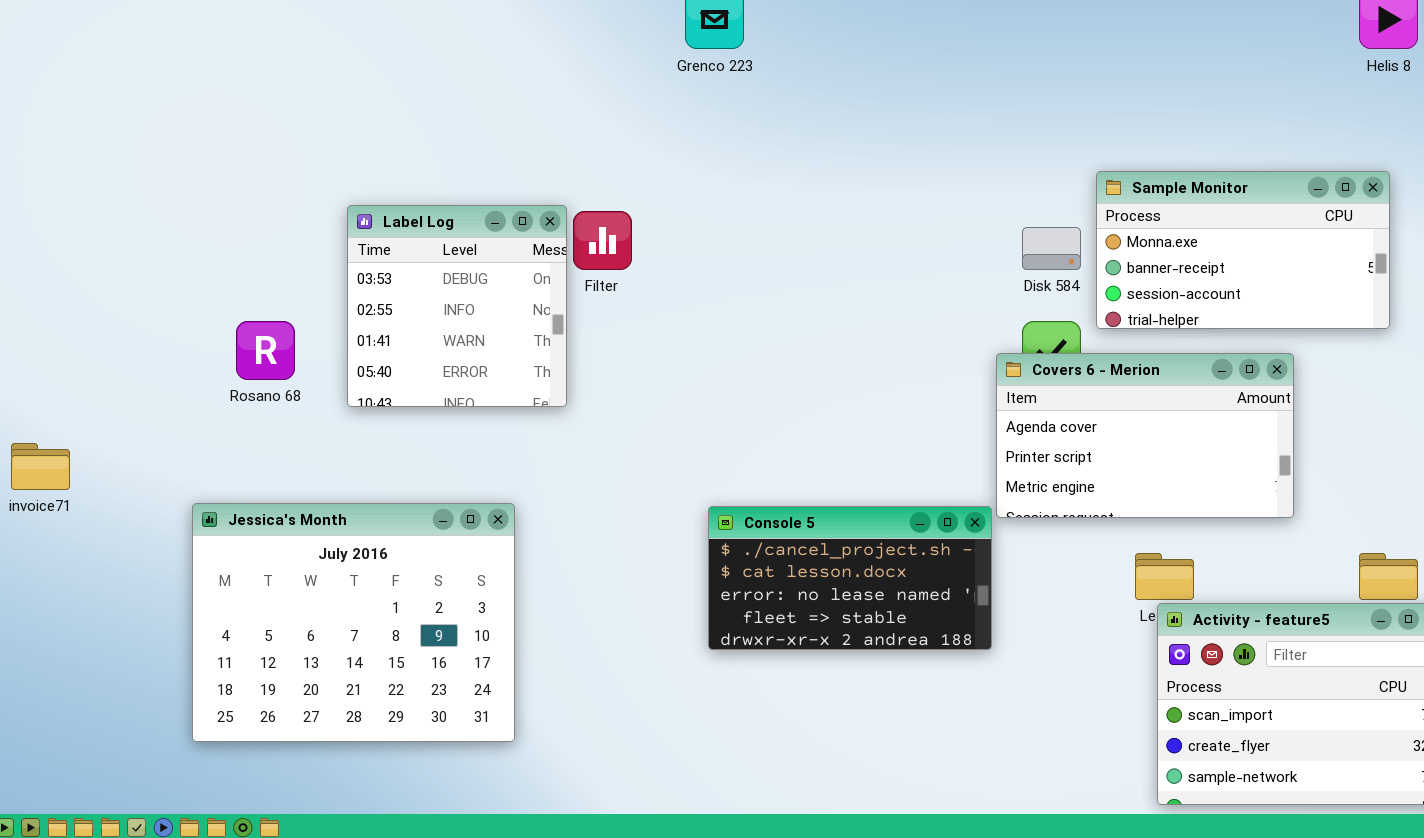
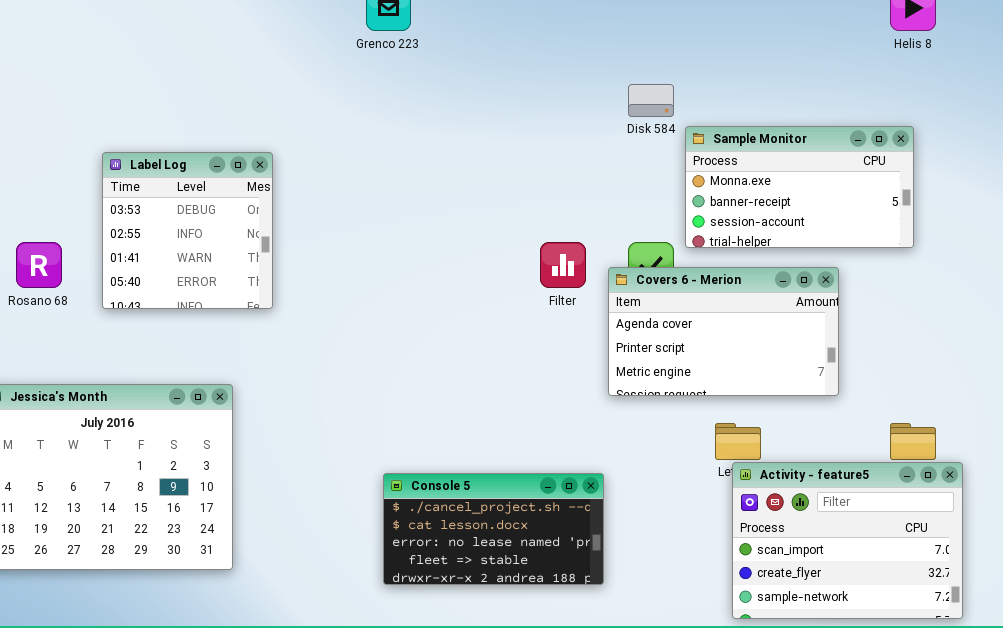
Filter: [573,211,632,270] -> [540,242,586,288], moved
Disk 584: [1022,227,1081,270] -> [628,84,674,117], moved
Console 5: [708,506,992,650] -> [383,473,604,585], moved

